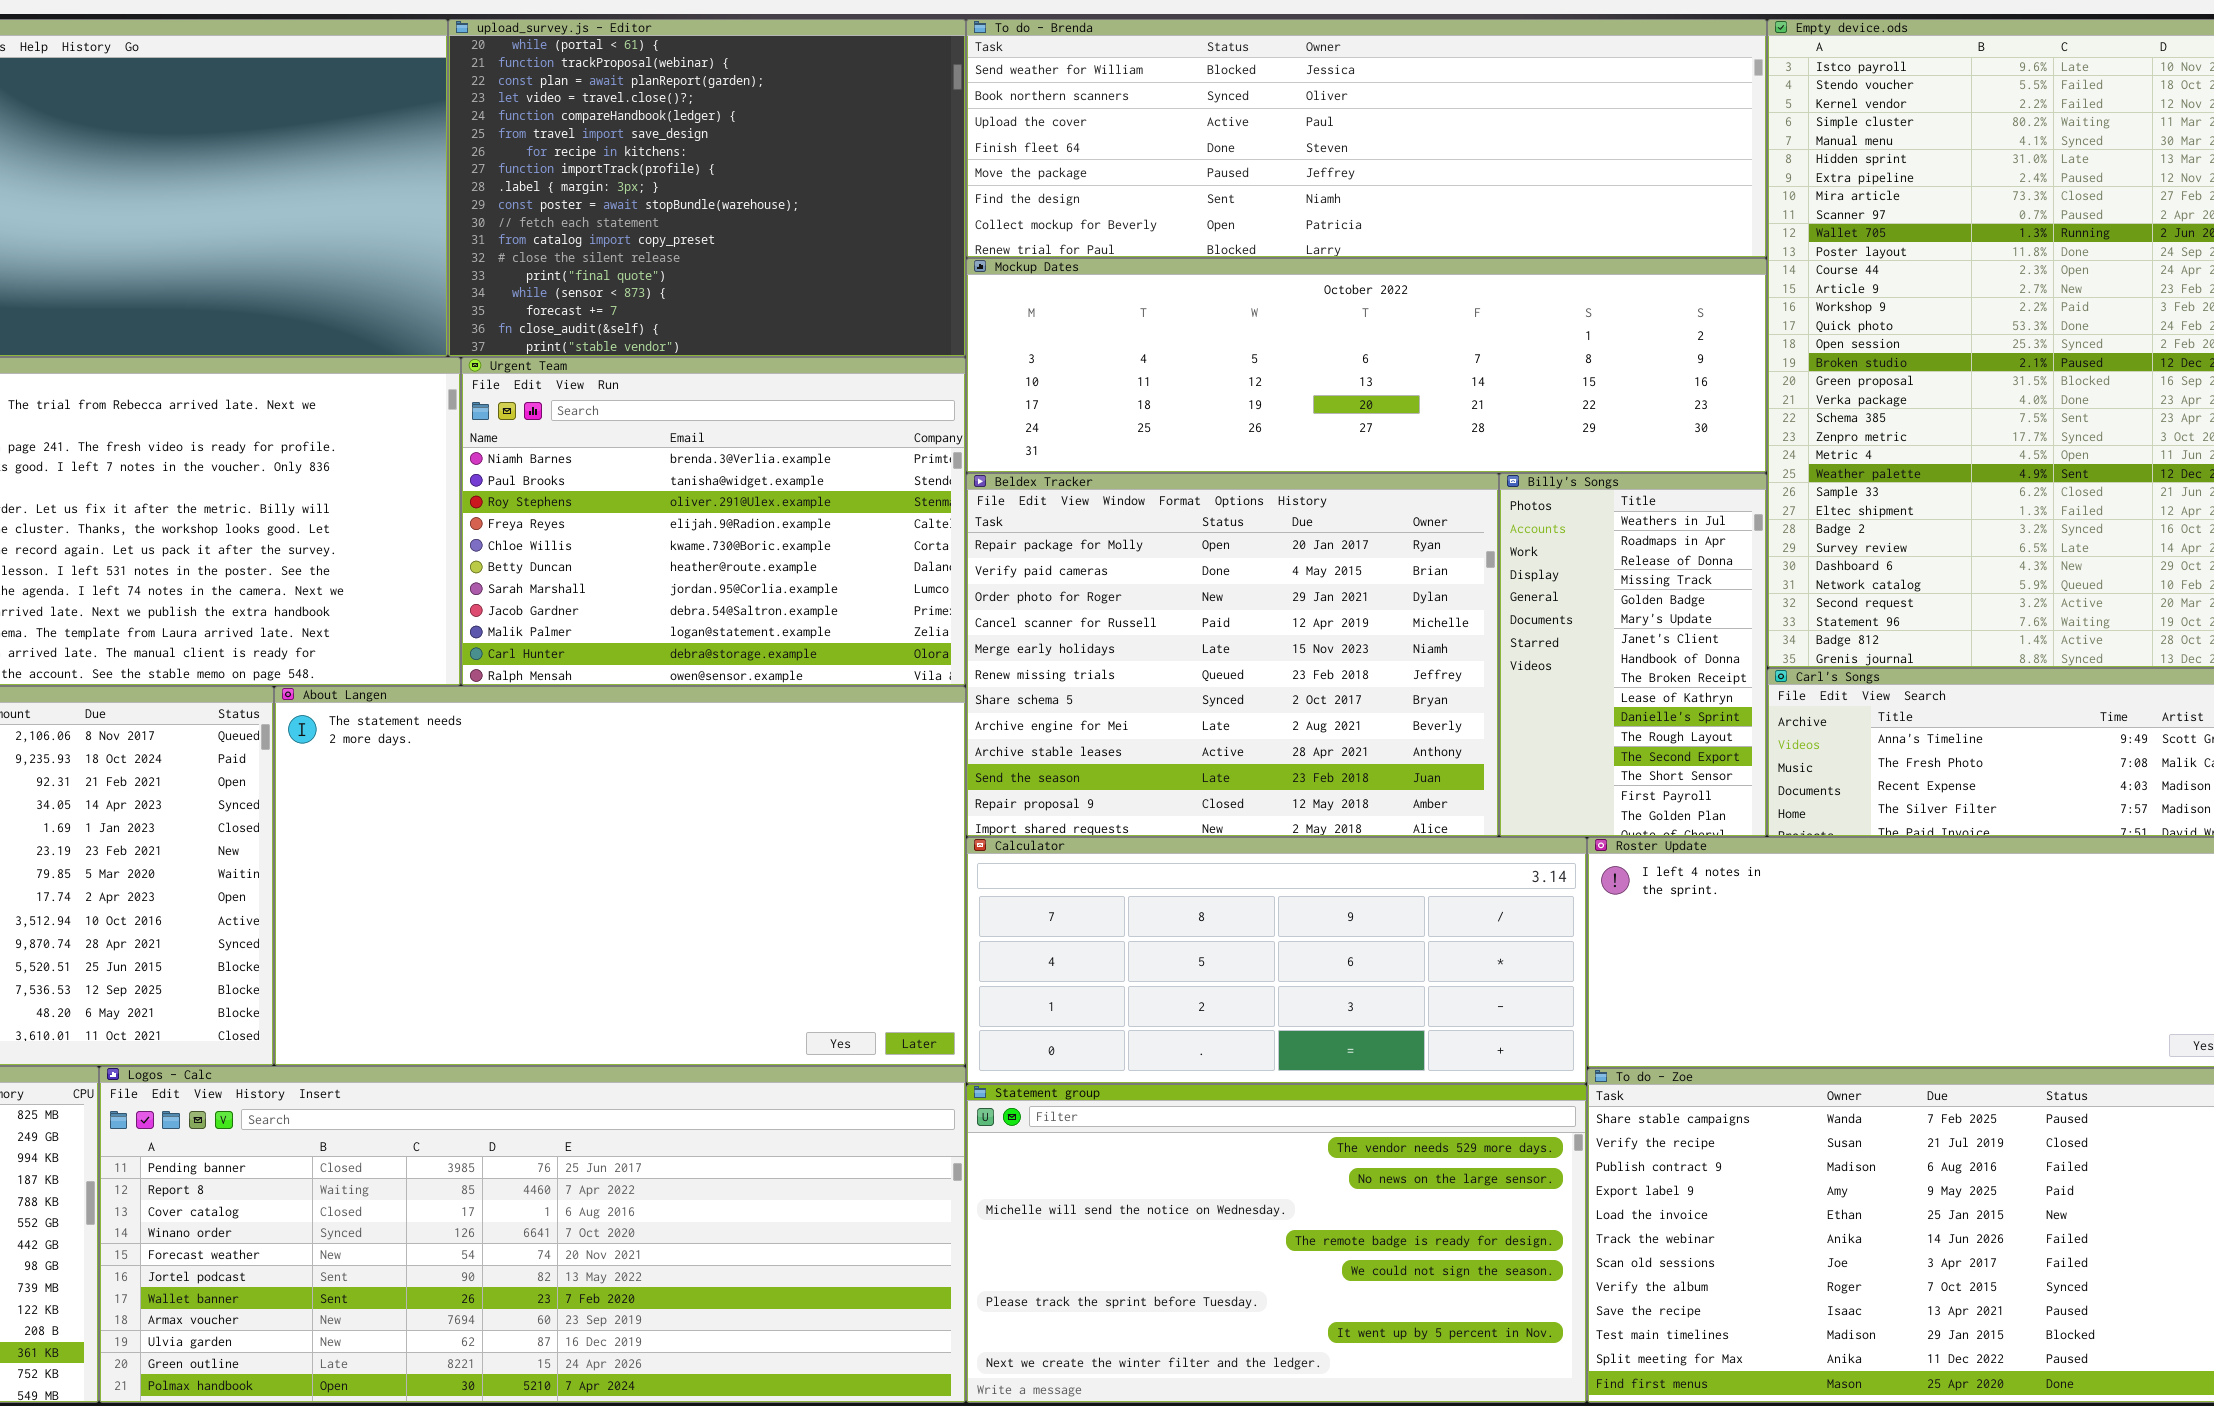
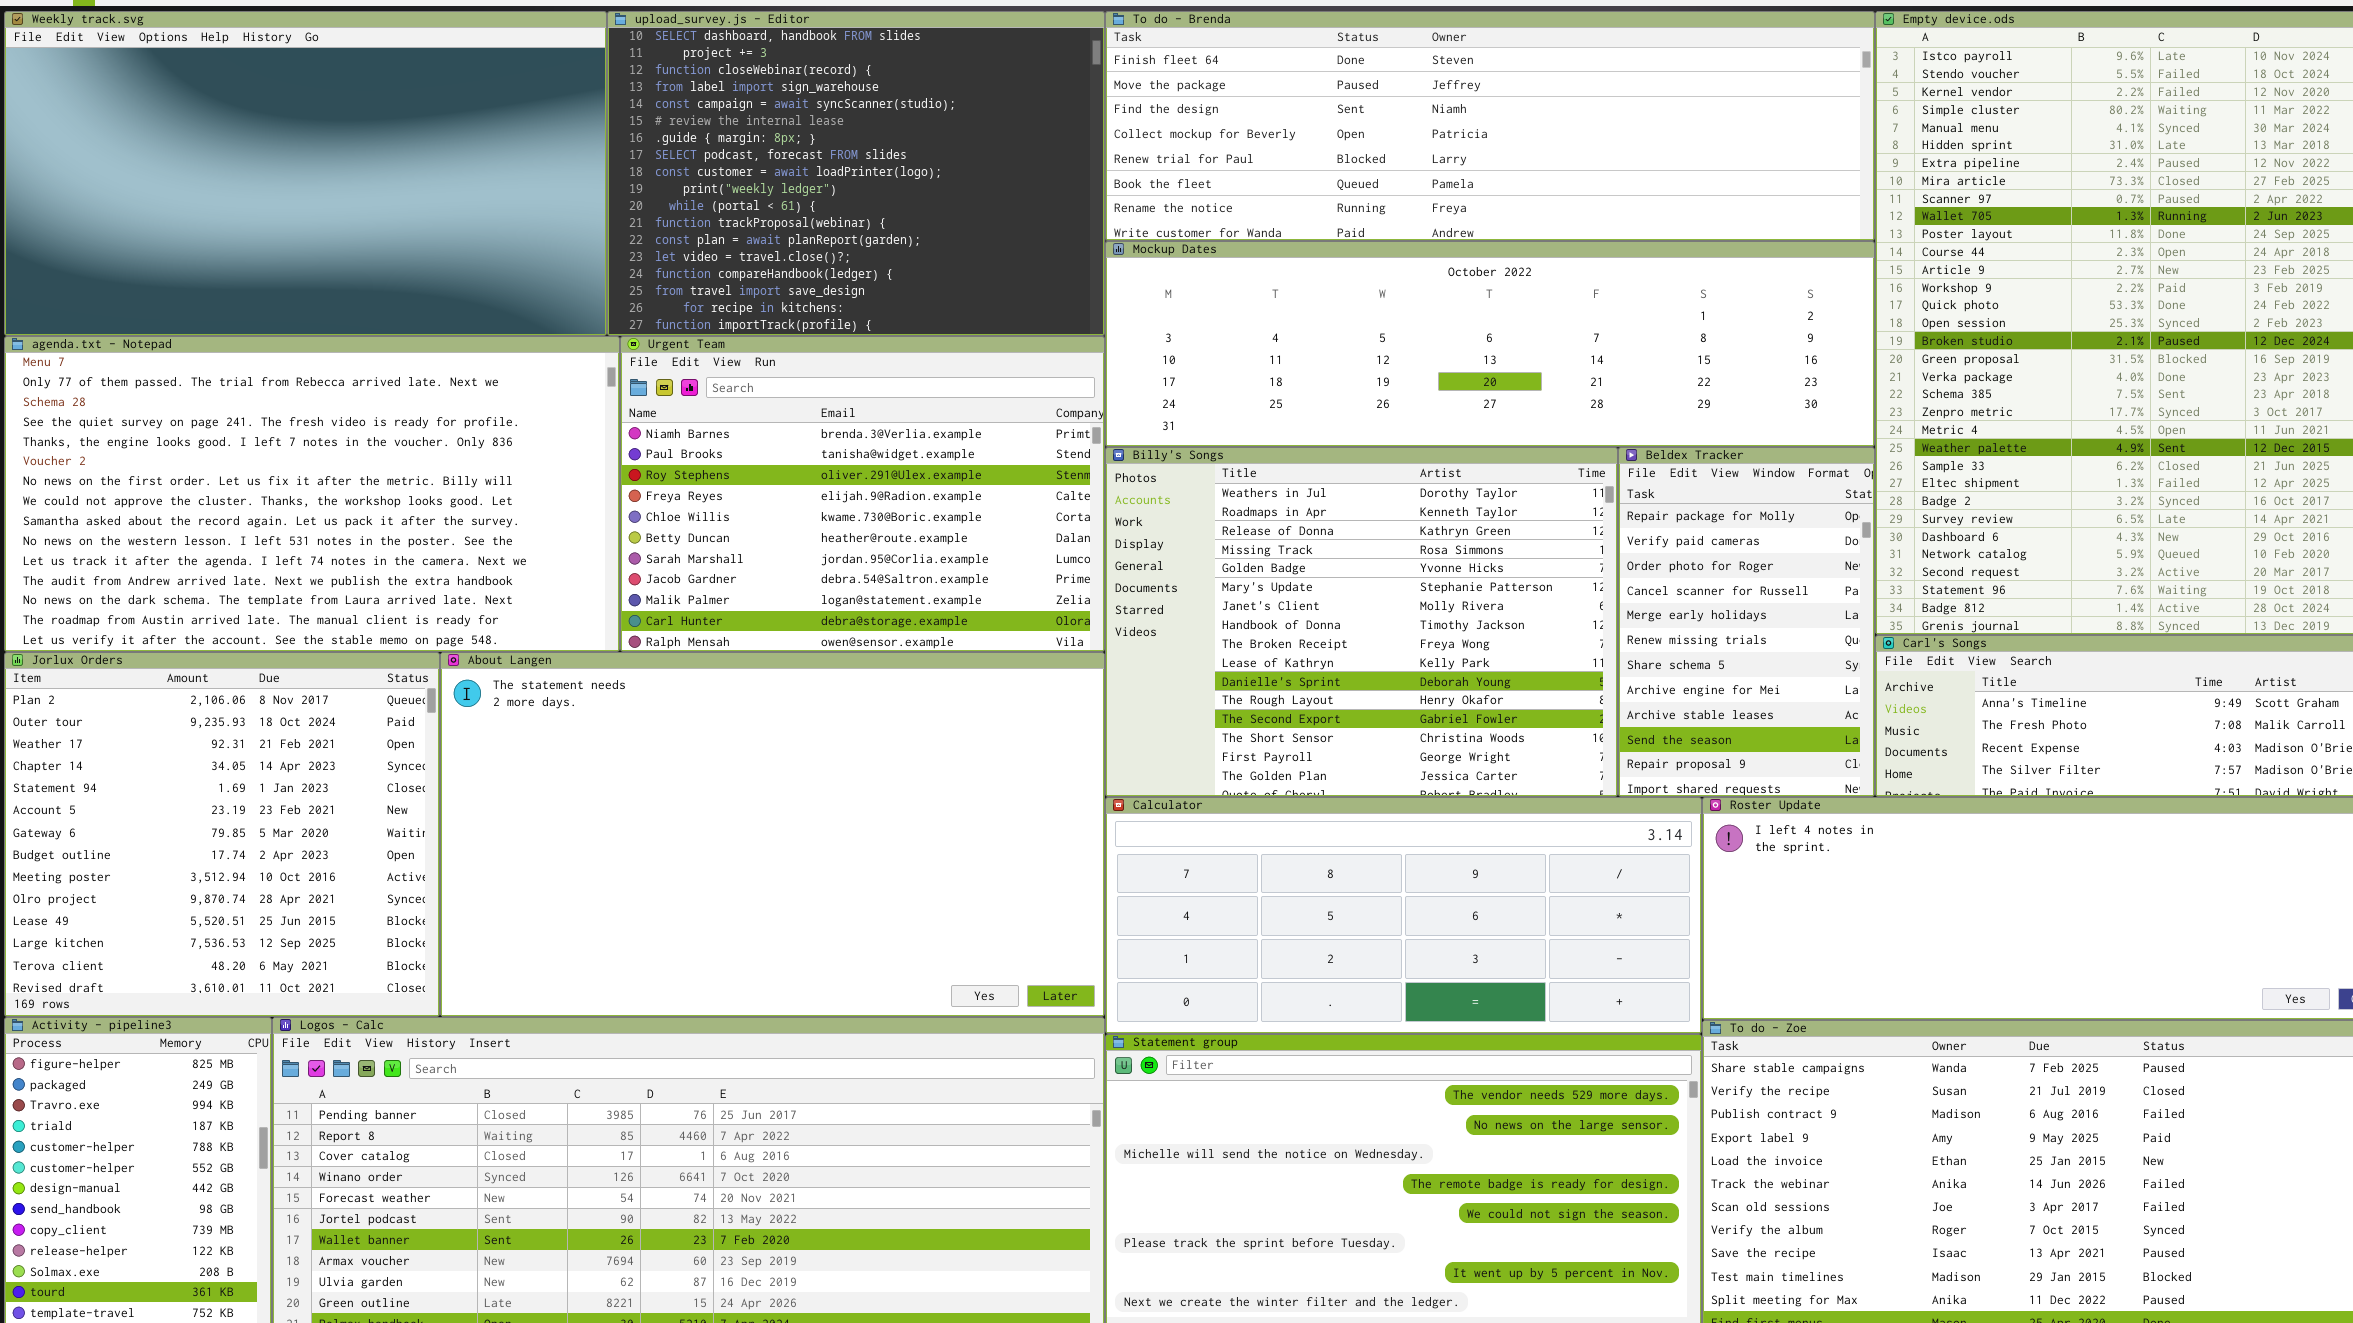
upload_survey.js - Editor: [448,19,966,357] -> [607,11,1105,336], scrolled up 10 rows
To do - Brenda: [966,19,1767,258] -> [1105,11,1875,241], scrolled down 3 rows
Beldex Tracker: [966,473,1499,837] -> [1618,447,1875,797], moved, resized
Billy's Songs: [1499,473,1767,837] -> [1105,447,1618,797], moved, resized

